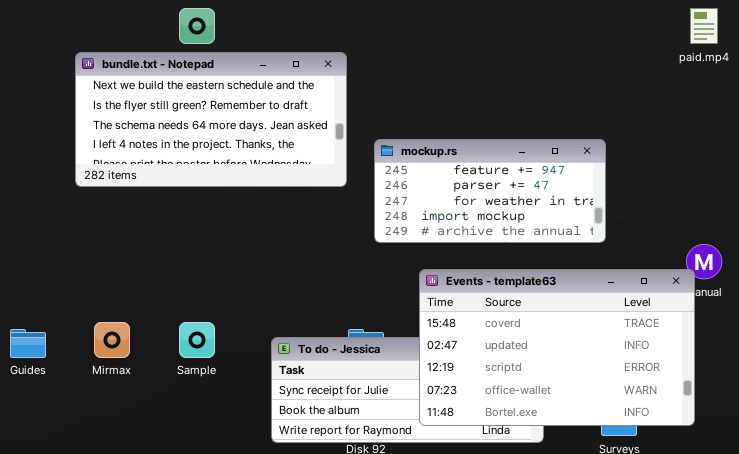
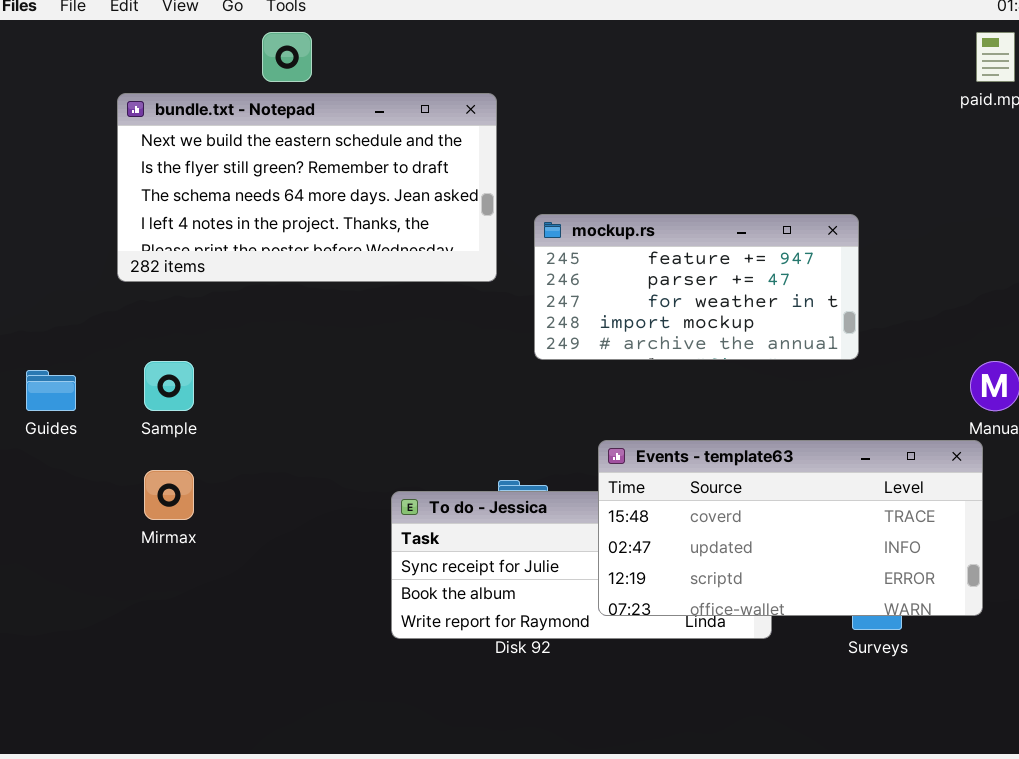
Events - template63: [419,269,695,426] -> [598,440,983,616], resized
Sample: [179,322,215,358] -> [144,361,194,411], moved
Guides: [10,329,46,358] -> [26,370,76,411], moved

